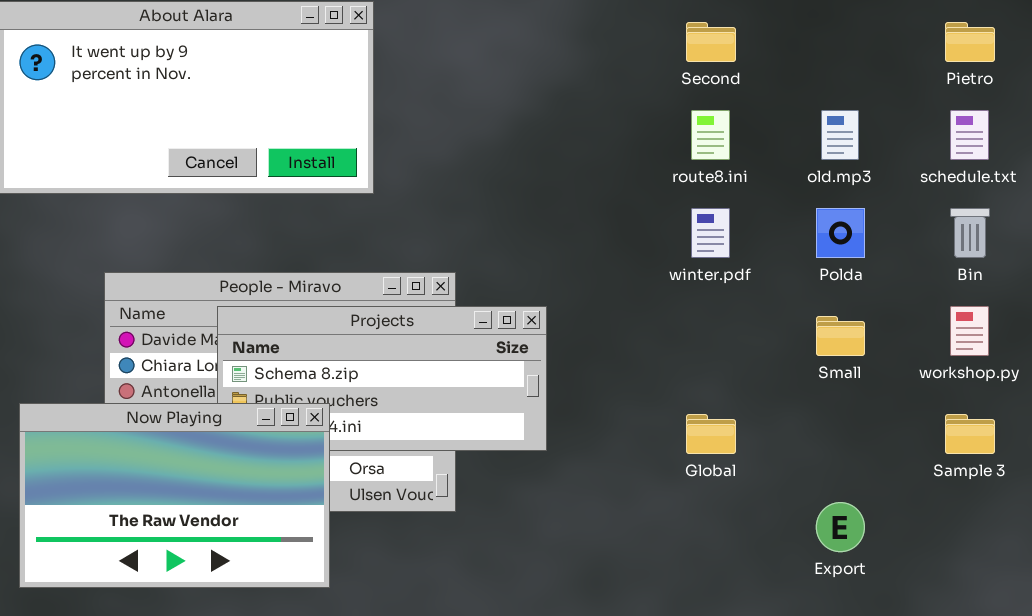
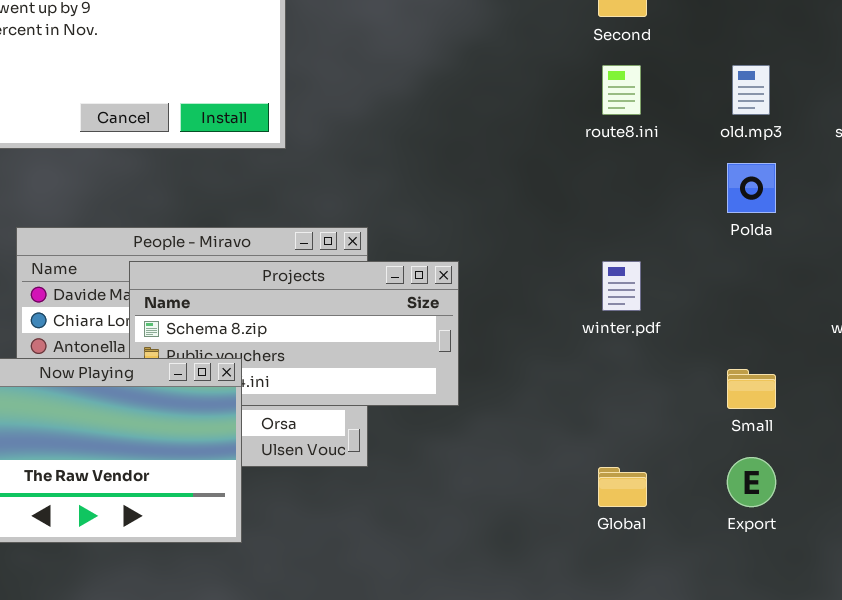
winter.pdf: [691,208,730,258] -> [602,261,641,311], moved
Small: [816,316,865,356] -> [727,369,776,409], moved
Global: [686,414,736,454] -> [598,467,647,507], moved

